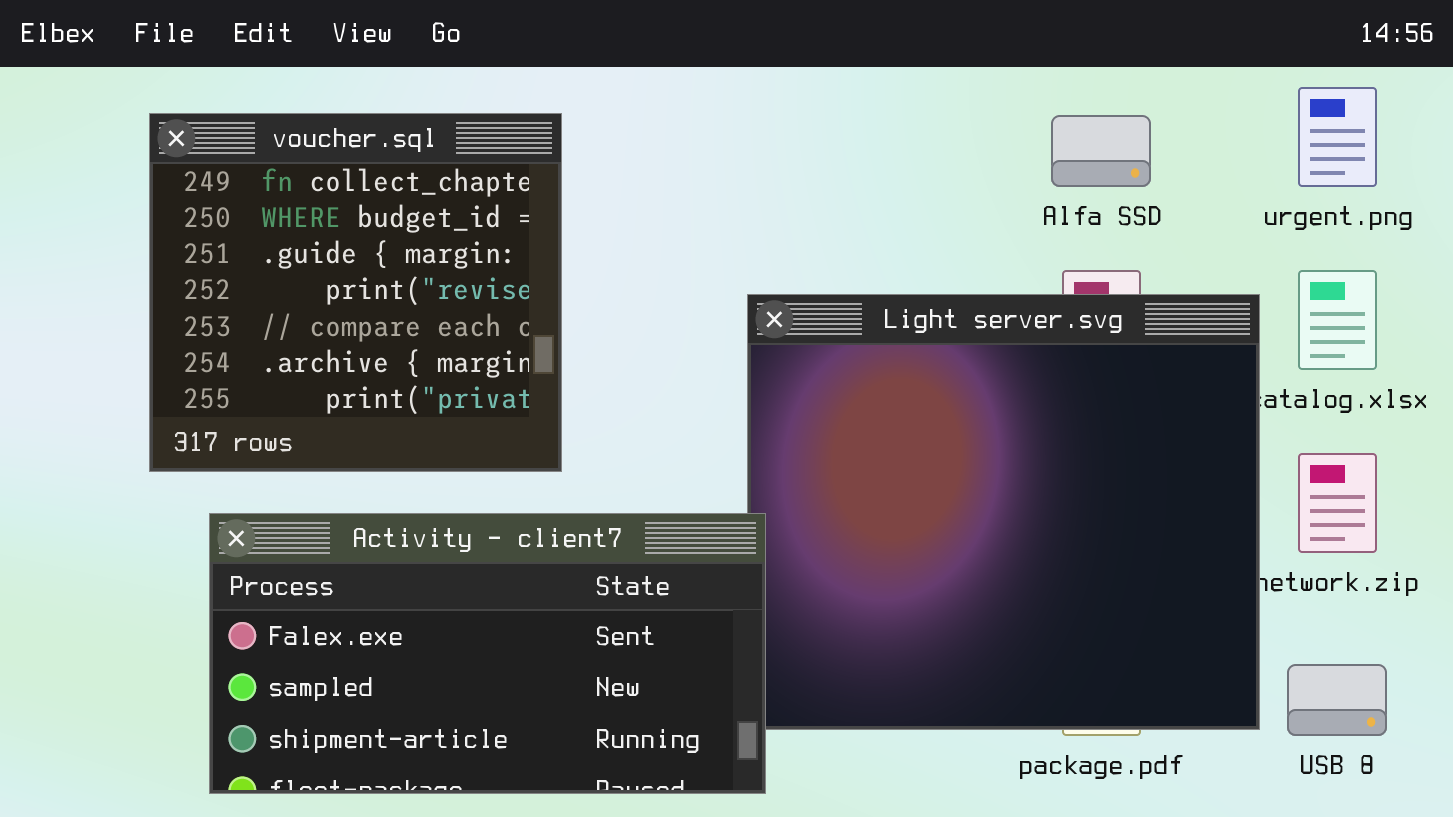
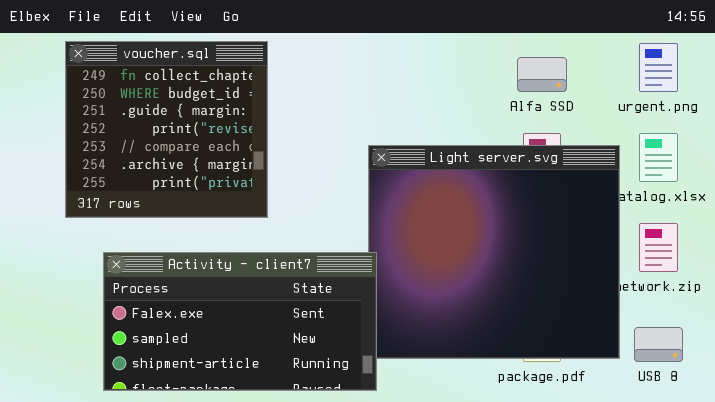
voucher.sql: [149,113,562,472] -> [65,41,268,218], moved

